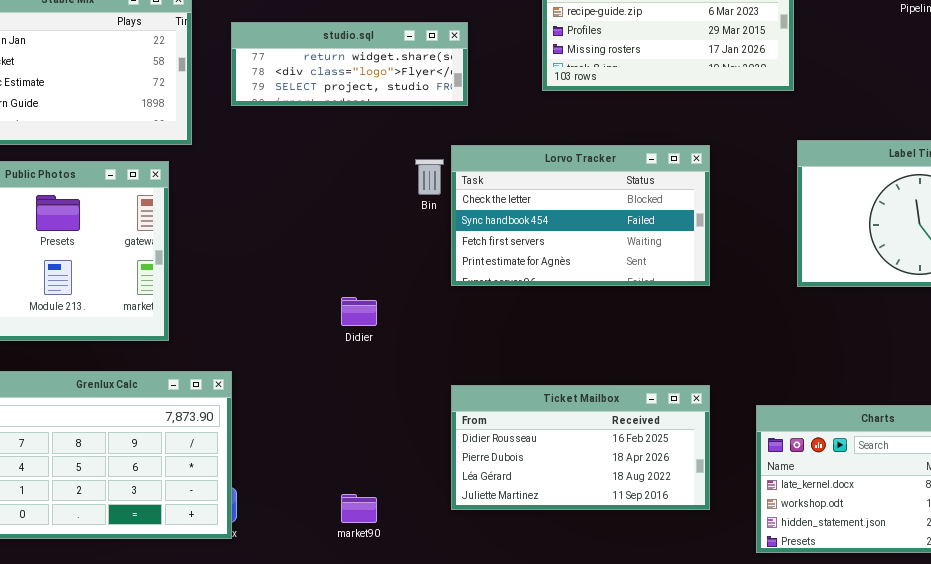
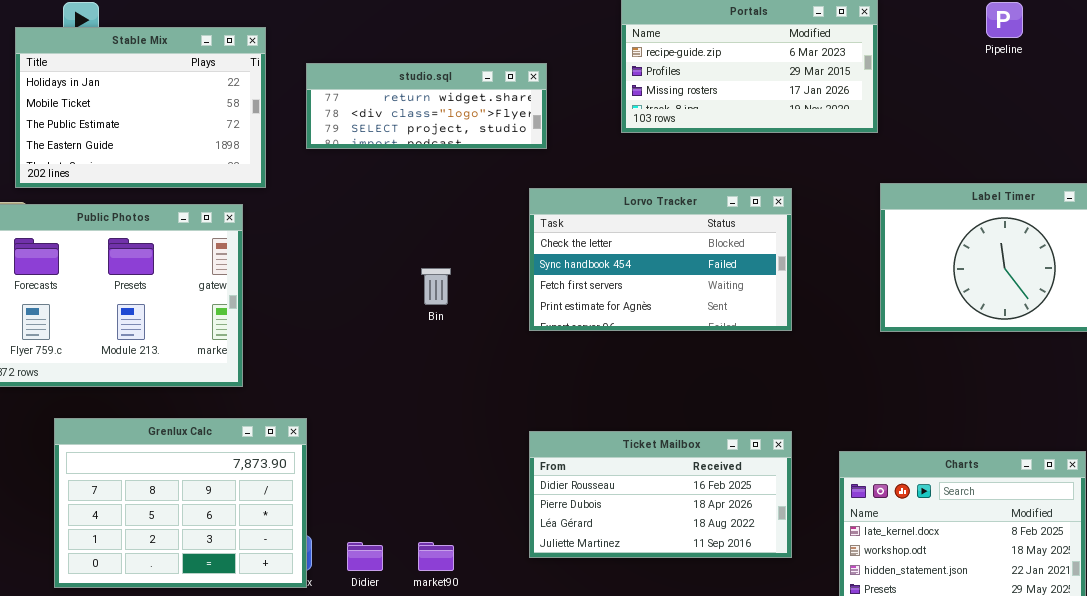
Bin: [415,159,444,195] -> [421,268,451,305], moved
Didier: [341,297,377,326] -> [347,542,383,571], moved

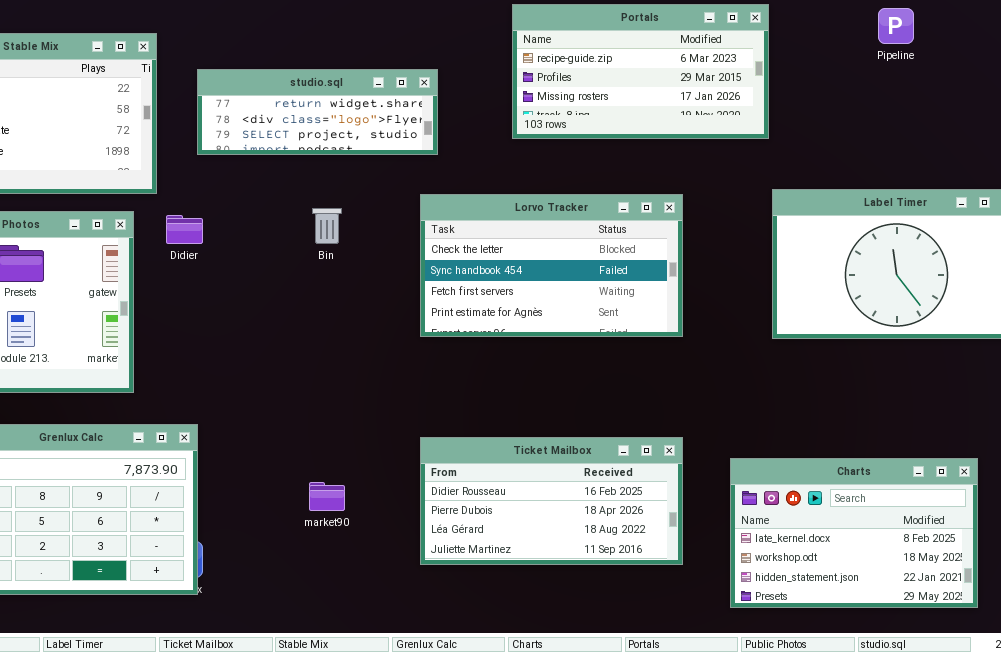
Bin: [421,268,451,305] -> [312,208,342,244], moved
Didier: [347,542,383,571] -> [166,215,203,244], moved
market90: [418,542,454,571] -> [309,482,345,511], moved

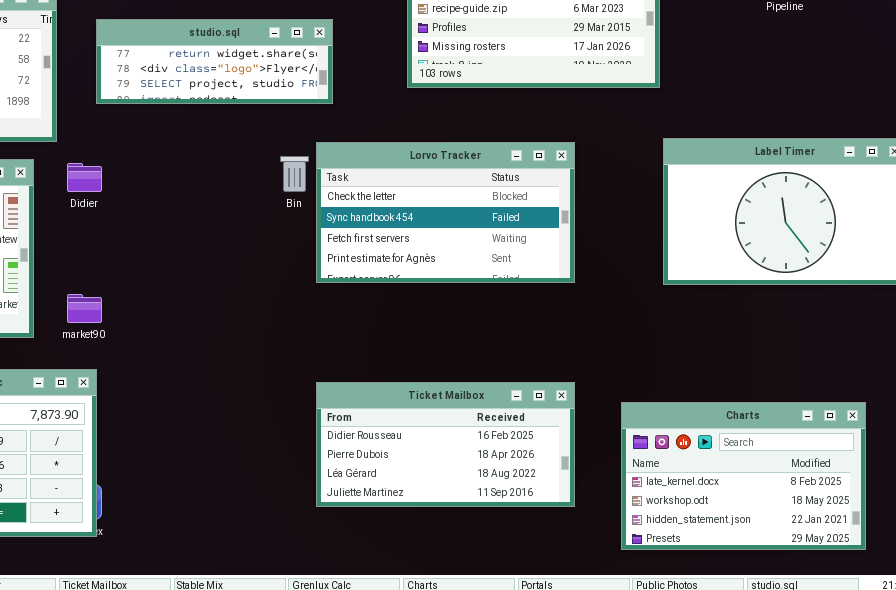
Bin: [312,208,342,244] -> [280,156,309,192], moved
market90: [309,482,345,511] -> [67,294,102,323], moved

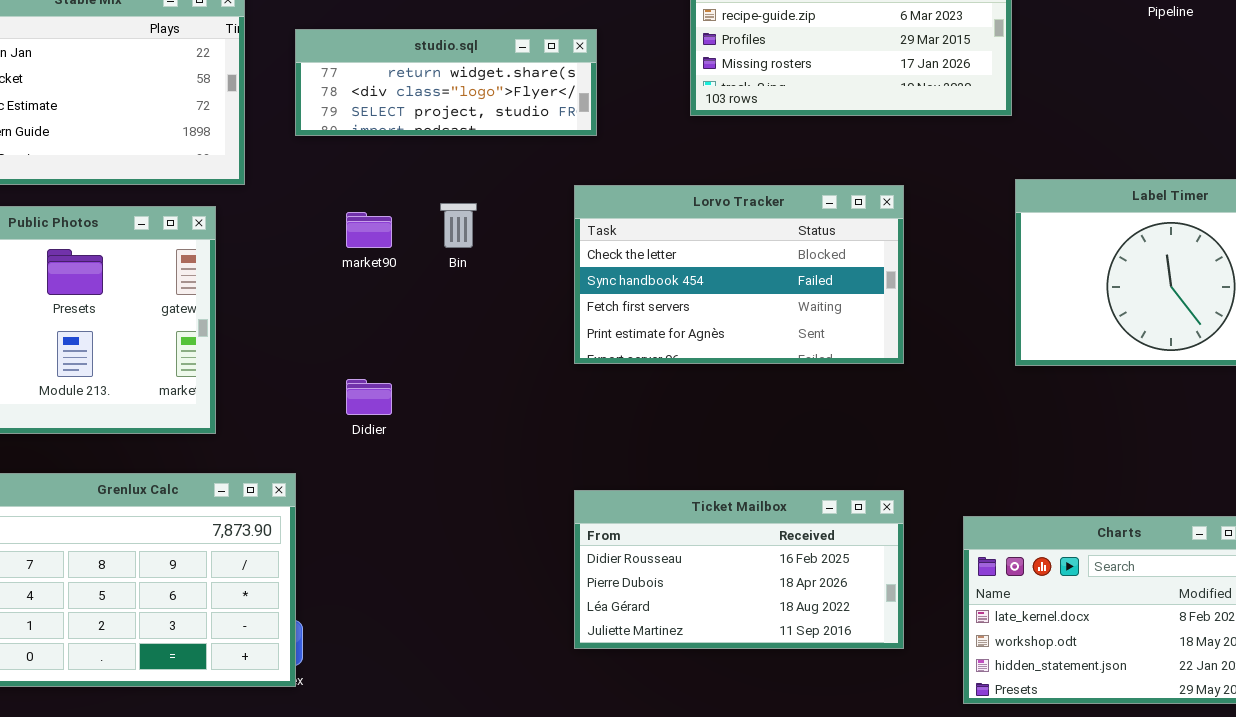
Bin: [280,156,309,192] -> [440,203,477,248], moved
Didier: [67,163,102,192] -> [346,379,392,415], moved
market90: [67,294,102,323] -> [346,212,392,248], moved

